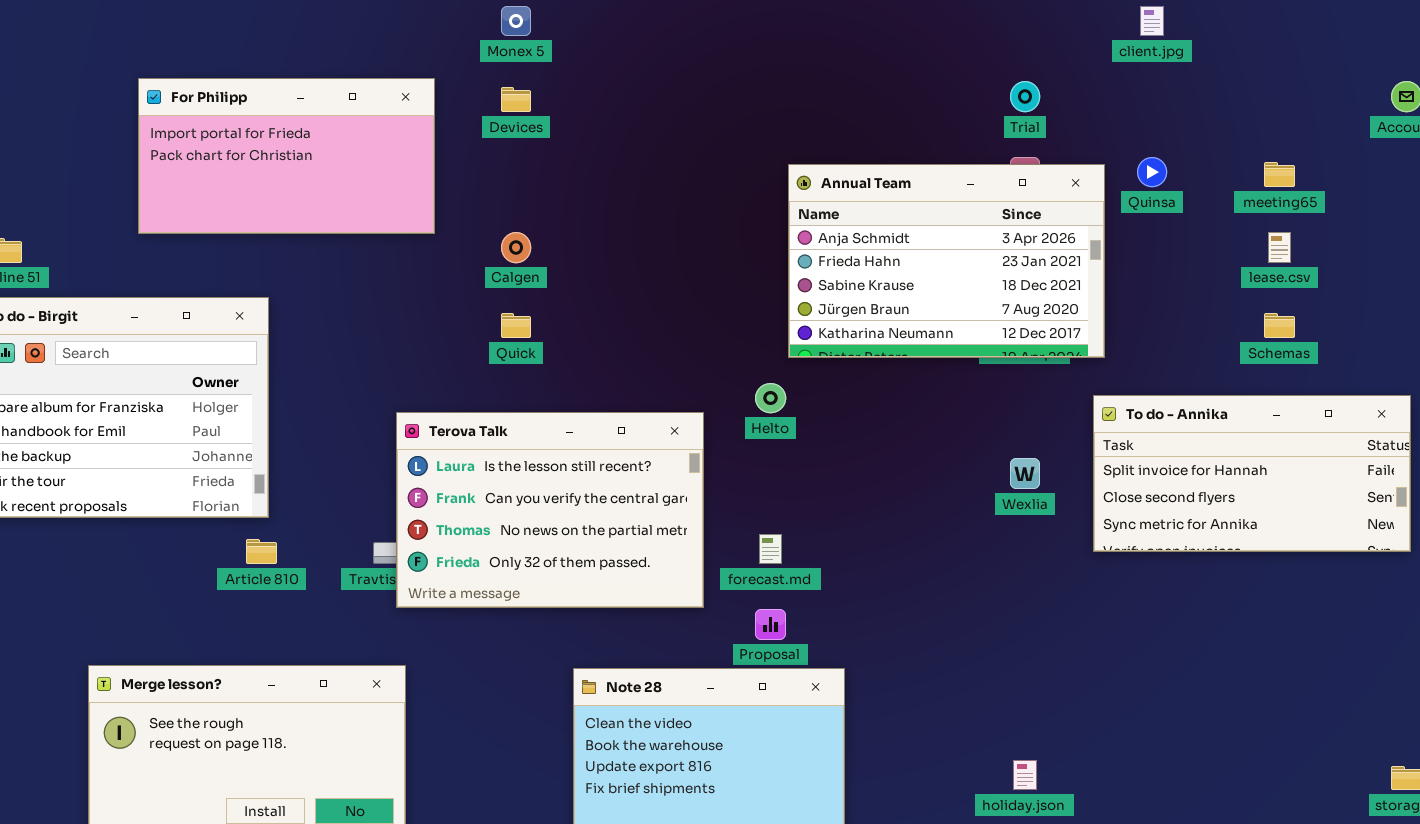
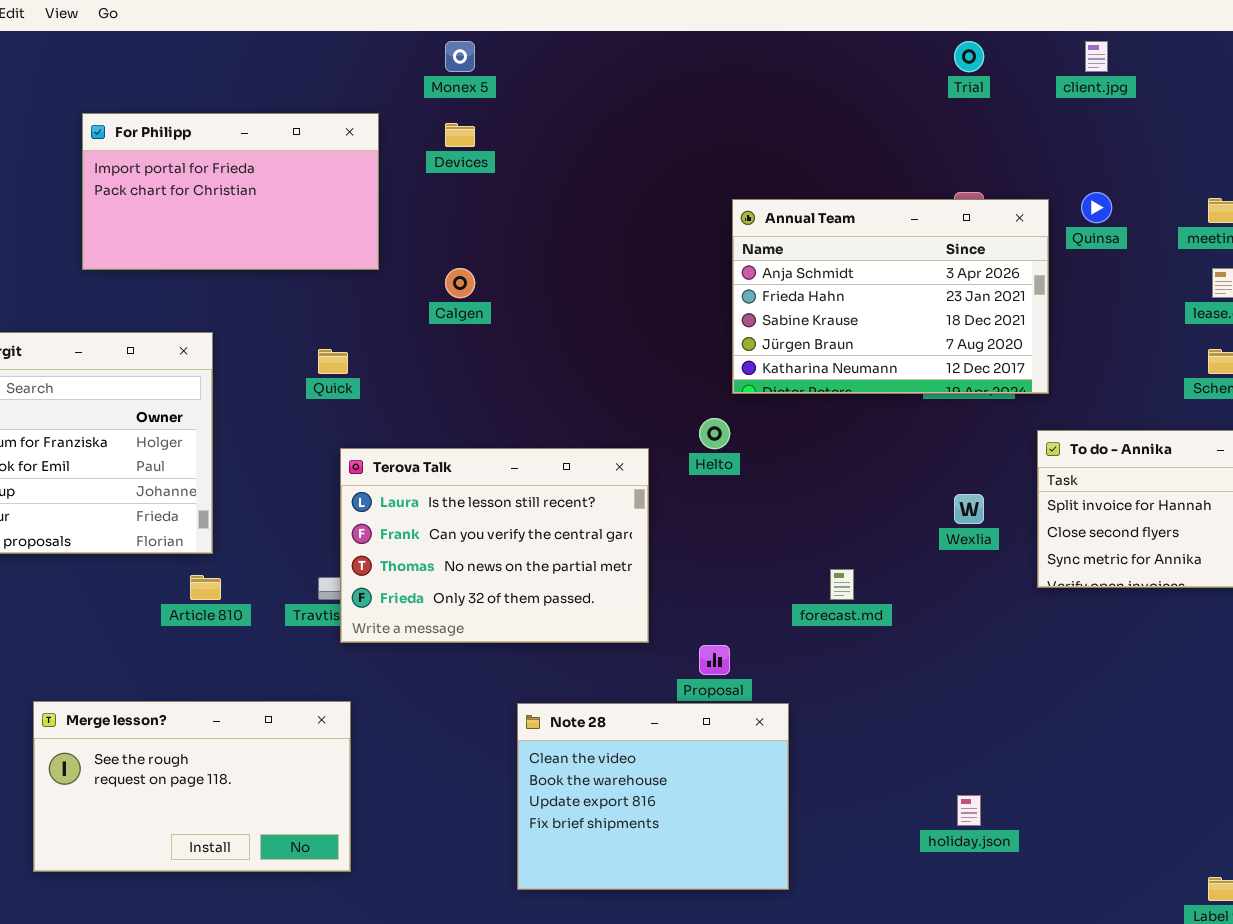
Trial: [1010,81,1040,112] -> [954,41,984,72], moved
Quick: [501,313,531,338] -> [318,349,348,374], moved
forecast.md: [759,534,782,564] -> [830,569,854,600], moved

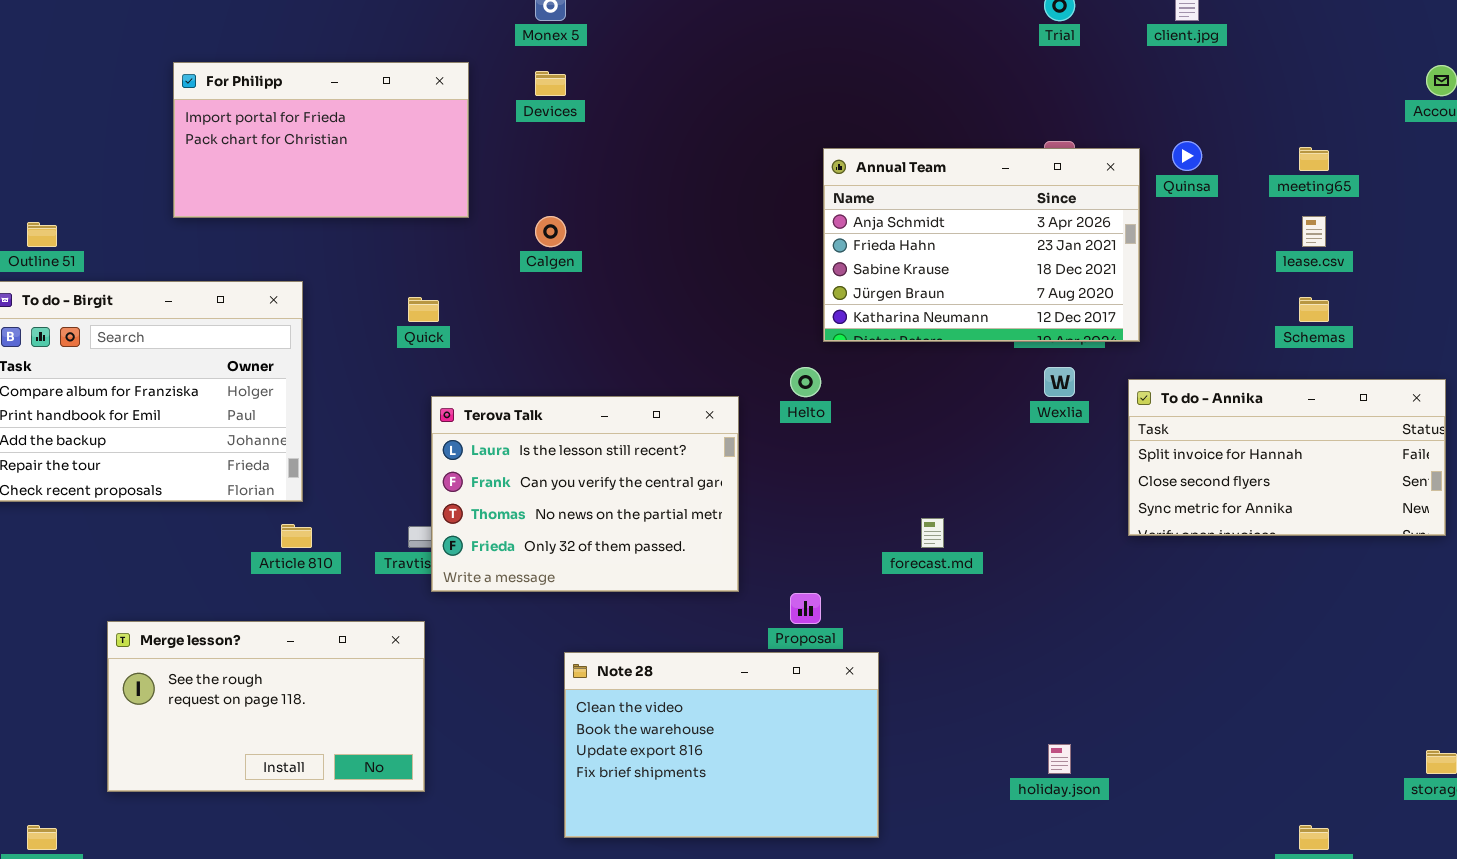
Wexlia: [954,494,984,524] -> [1044,367,1075,397], moved
Merge lesson?: [33,701,351,872] -> [107,621,425,792], moved
Note 28: [517,703,789,890] -> [564,652,879,838], resized

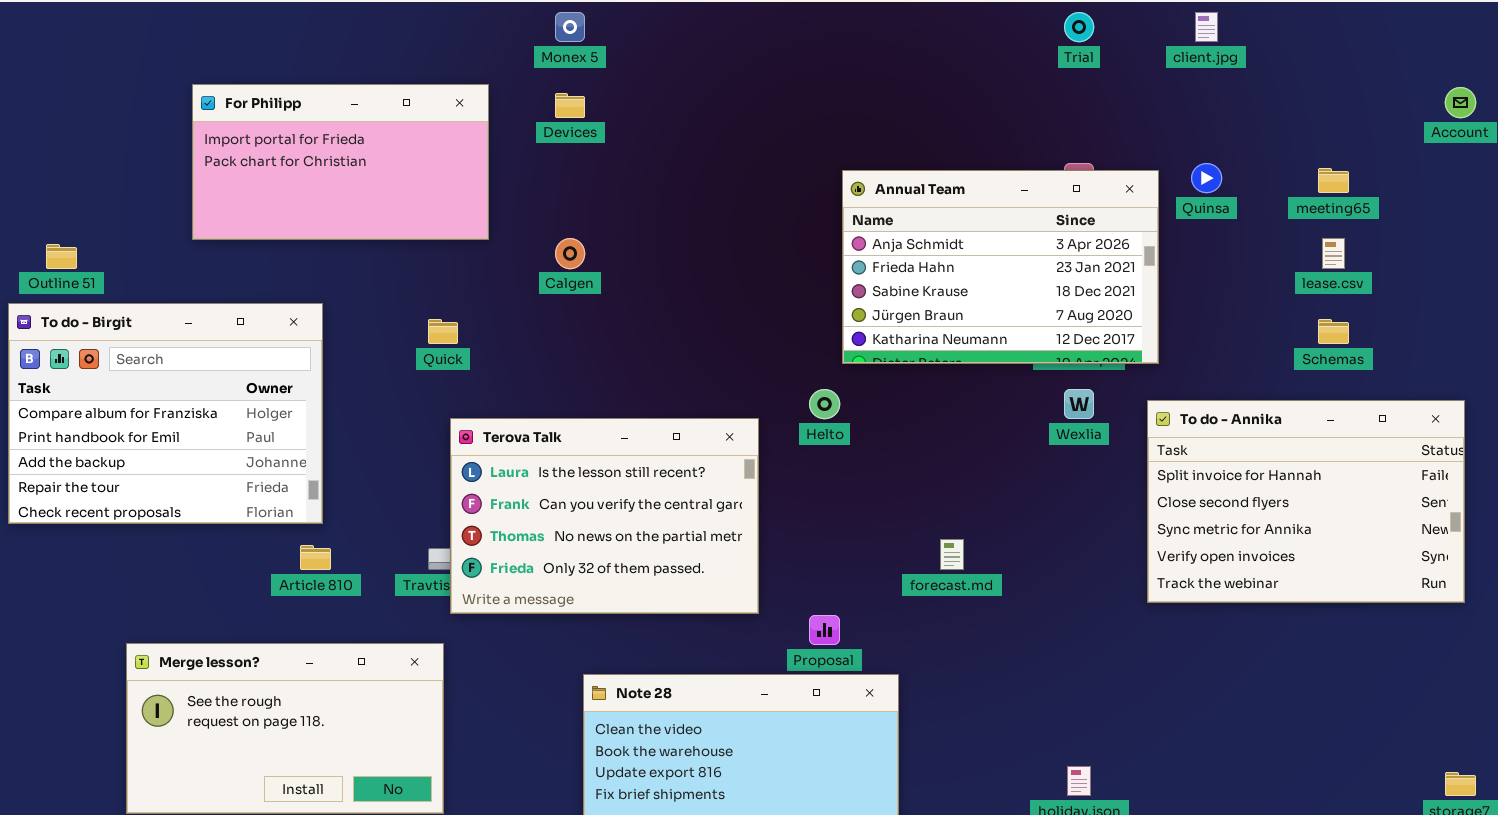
To do - Annika: [1128,379,1446,536] -> [1147,400,1465,603], resized

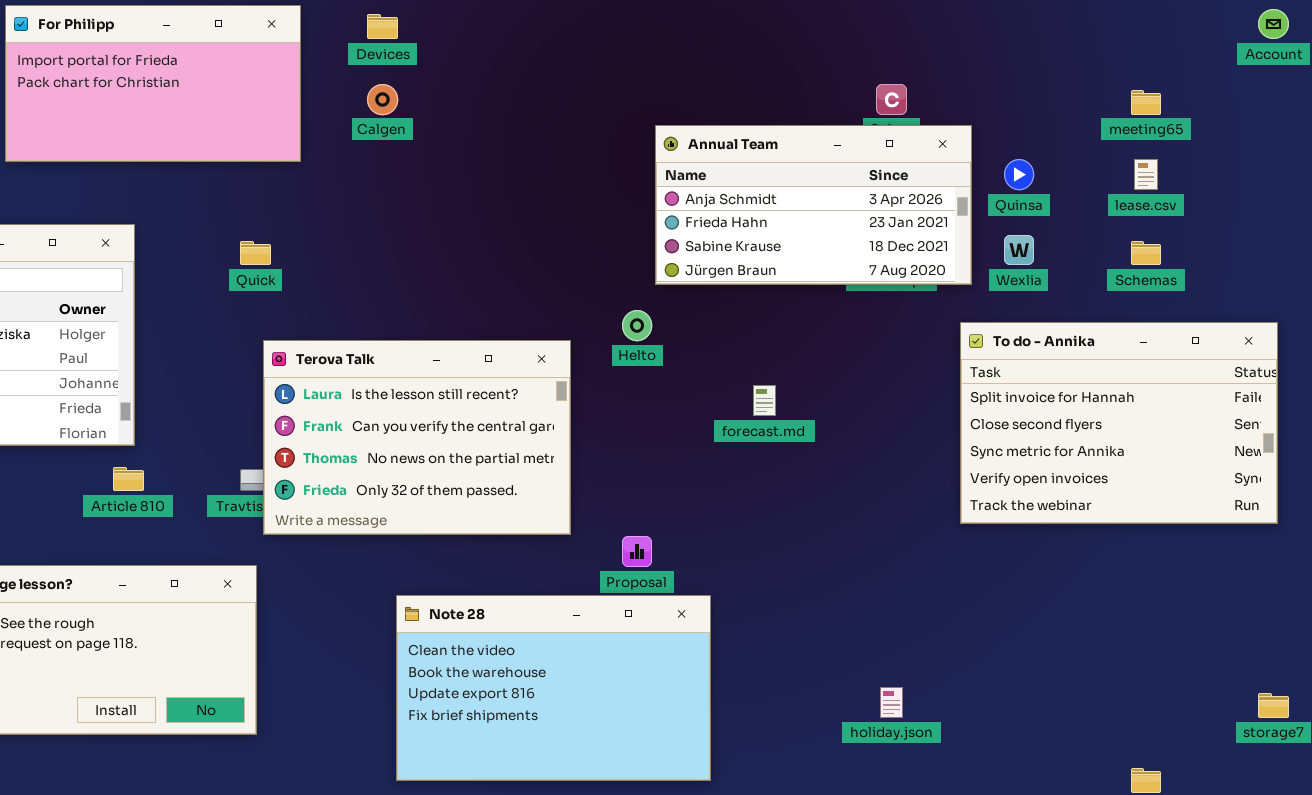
Quinsa: [1191,163,1222,193] -> [1004,159,1034,190], moved
Annual Team: [842,170,1159,364] -> [655,125,972,285], resized
Calgen: [555,238,585,269] -> [367,84,398,115], moved
Wexlia: [1064,389,1094,419] -> [1004,235,1034,265], moved
forecast.md: [940,539,964,570] -> [753,385,776,416], moved

